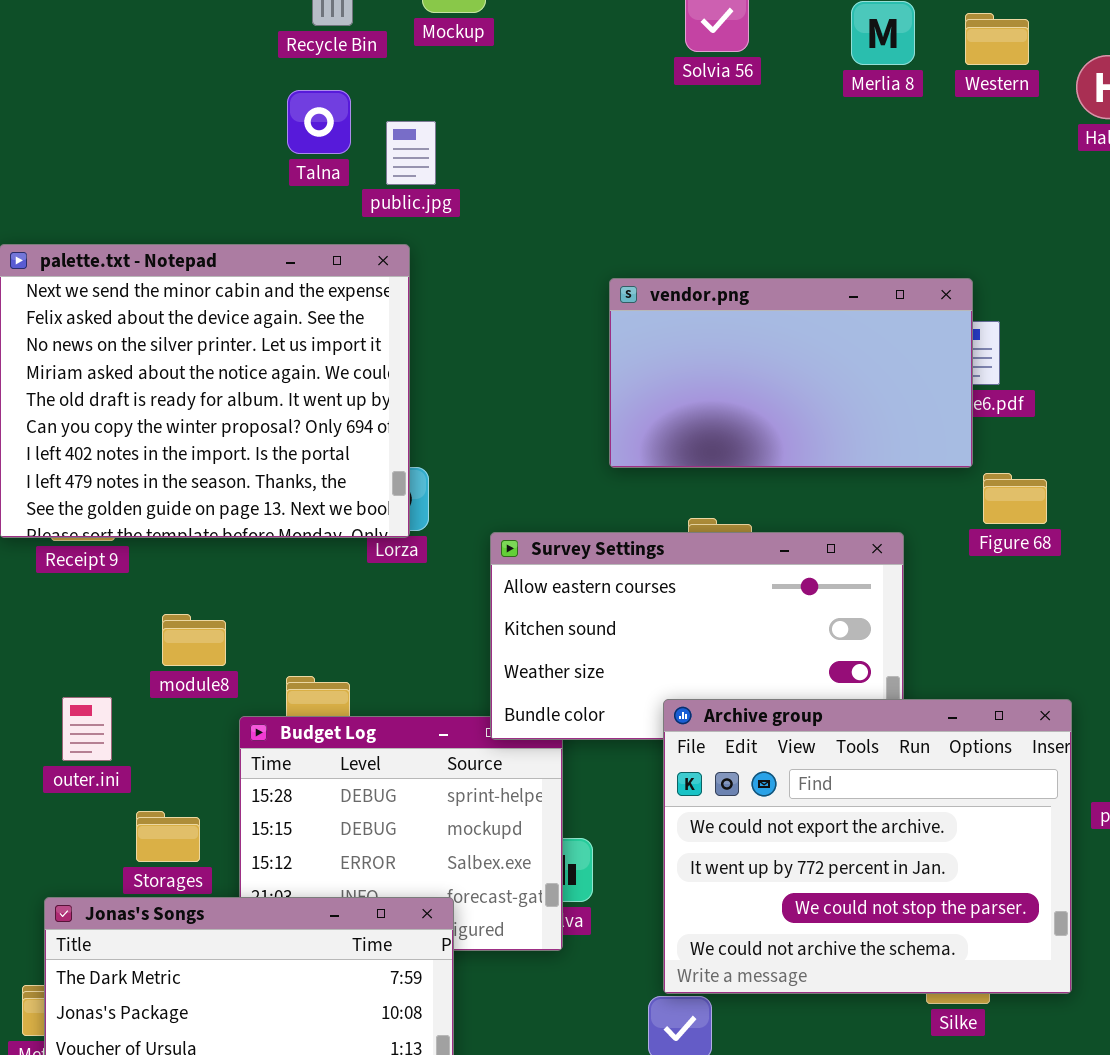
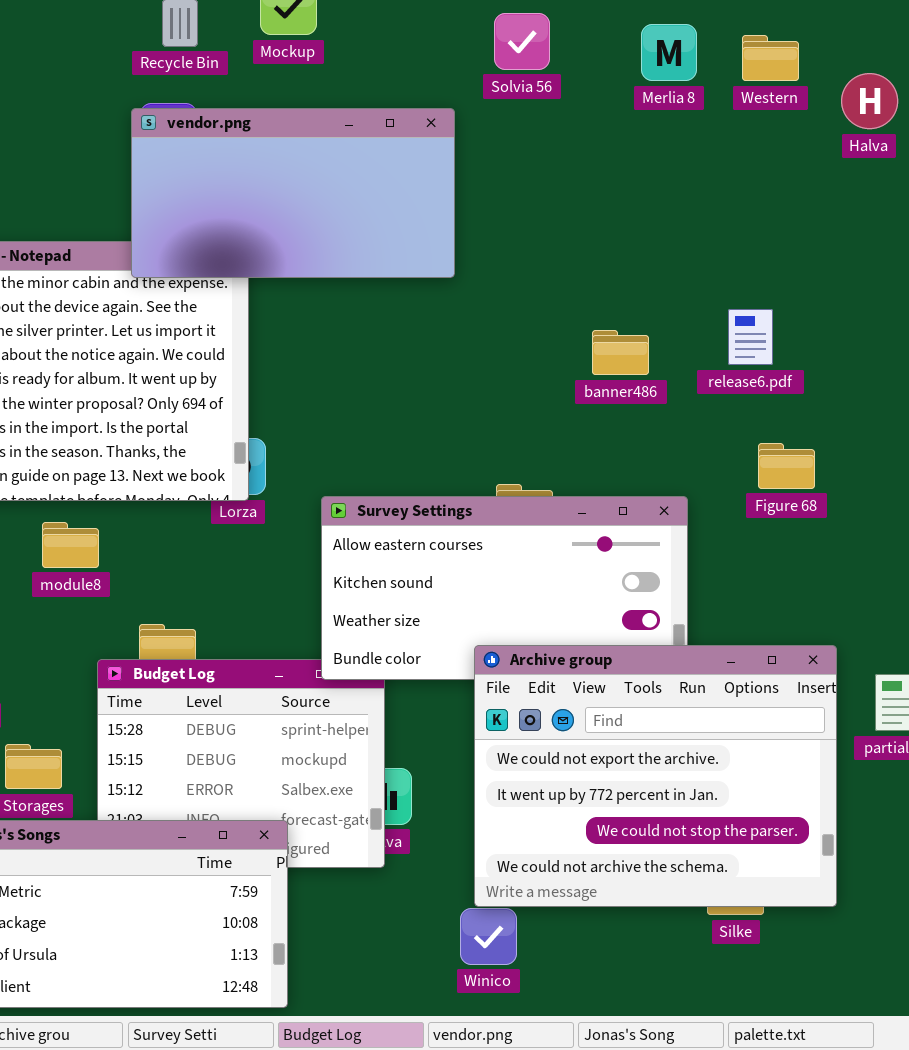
vendor.png: [609,278,973,468] -> [131,108,455,278], moved
module8: [162,614,226,666] -> [42,522,99,568], moved

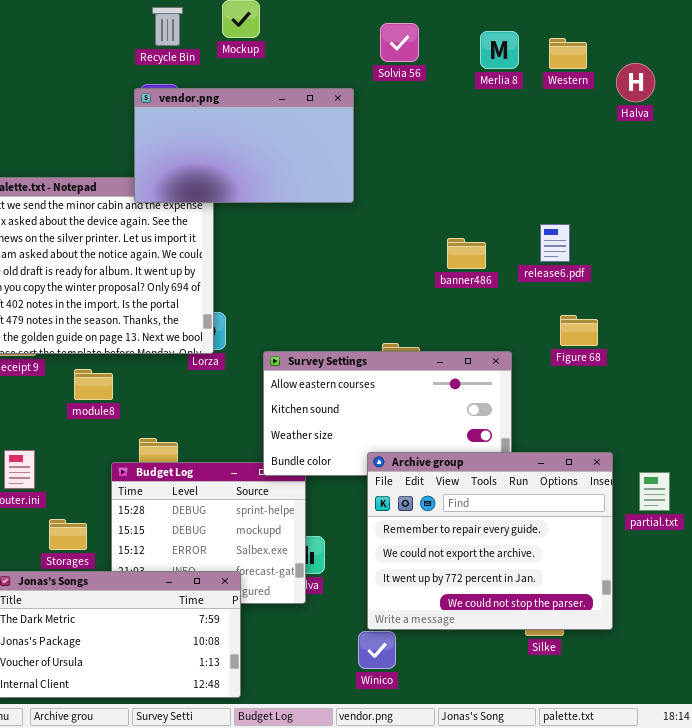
Archive group: [474,645,837,907] -> [367,452,613,630], scrolled up 1 row

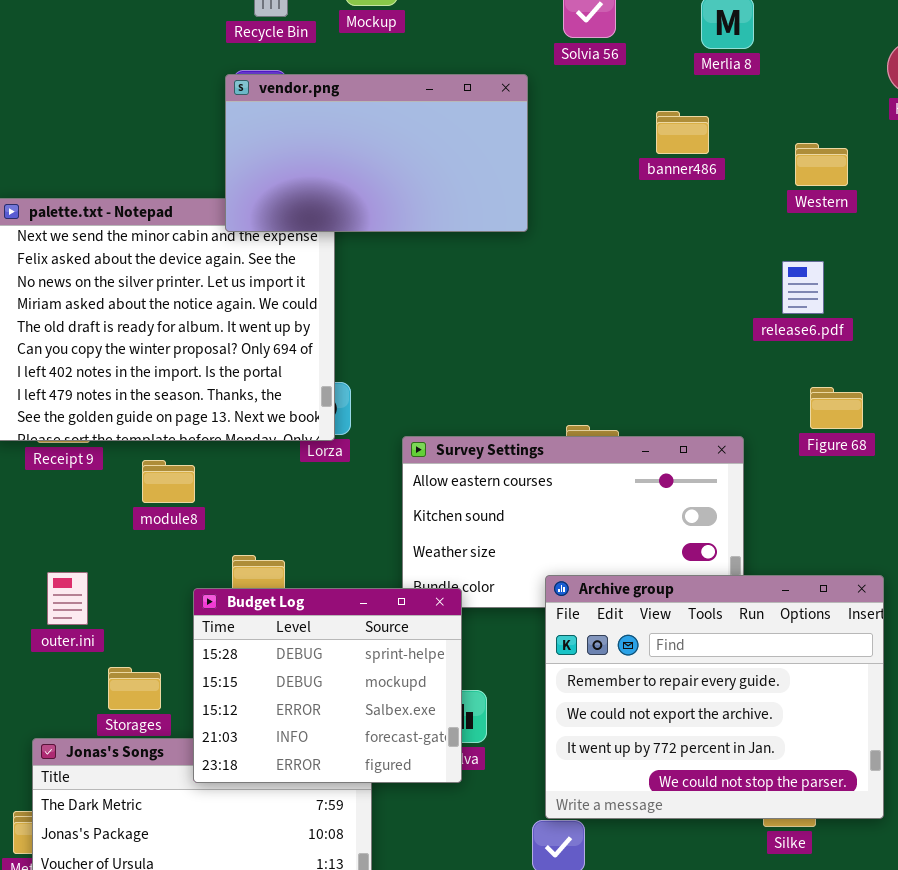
Western: [549,38,587,69] -> [795,143,848,186], moved
banner486: [447,238,486,269] -> [656,111,709,154], moved
Budget Log: [111,462,306,604] -> [193,588,462,783], raised

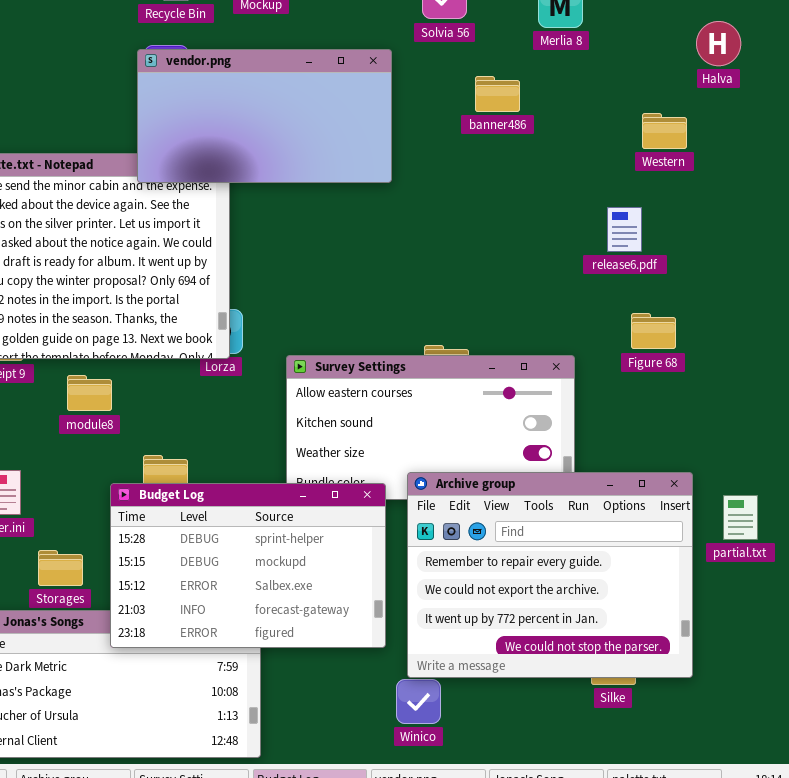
banner486: [656,111,709,154] -> [475,76,520,112], moved
Western: [795,143,848,186] -> [642,113,687,149], moved
Budget Log: [193,588,462,783] -> [110,483,386,648], resized

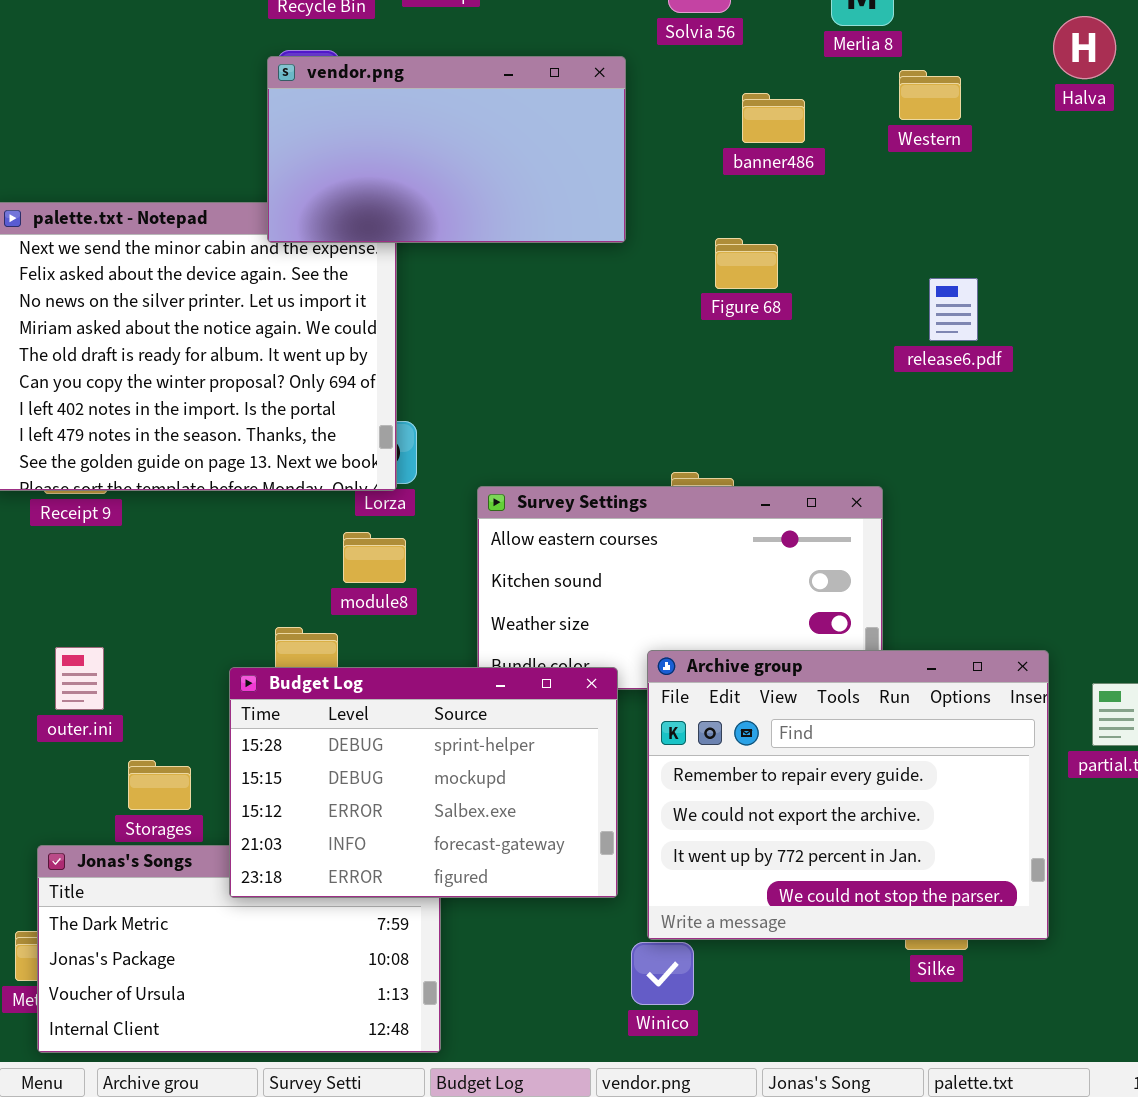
Western: [642,113,687,149] -> [899,70,961,120], moved
Figure 68: [631,313,676,349] -> [715,238,778,289], moved
module8: [67,375,112,411] -> [343,532,406,583], moved

